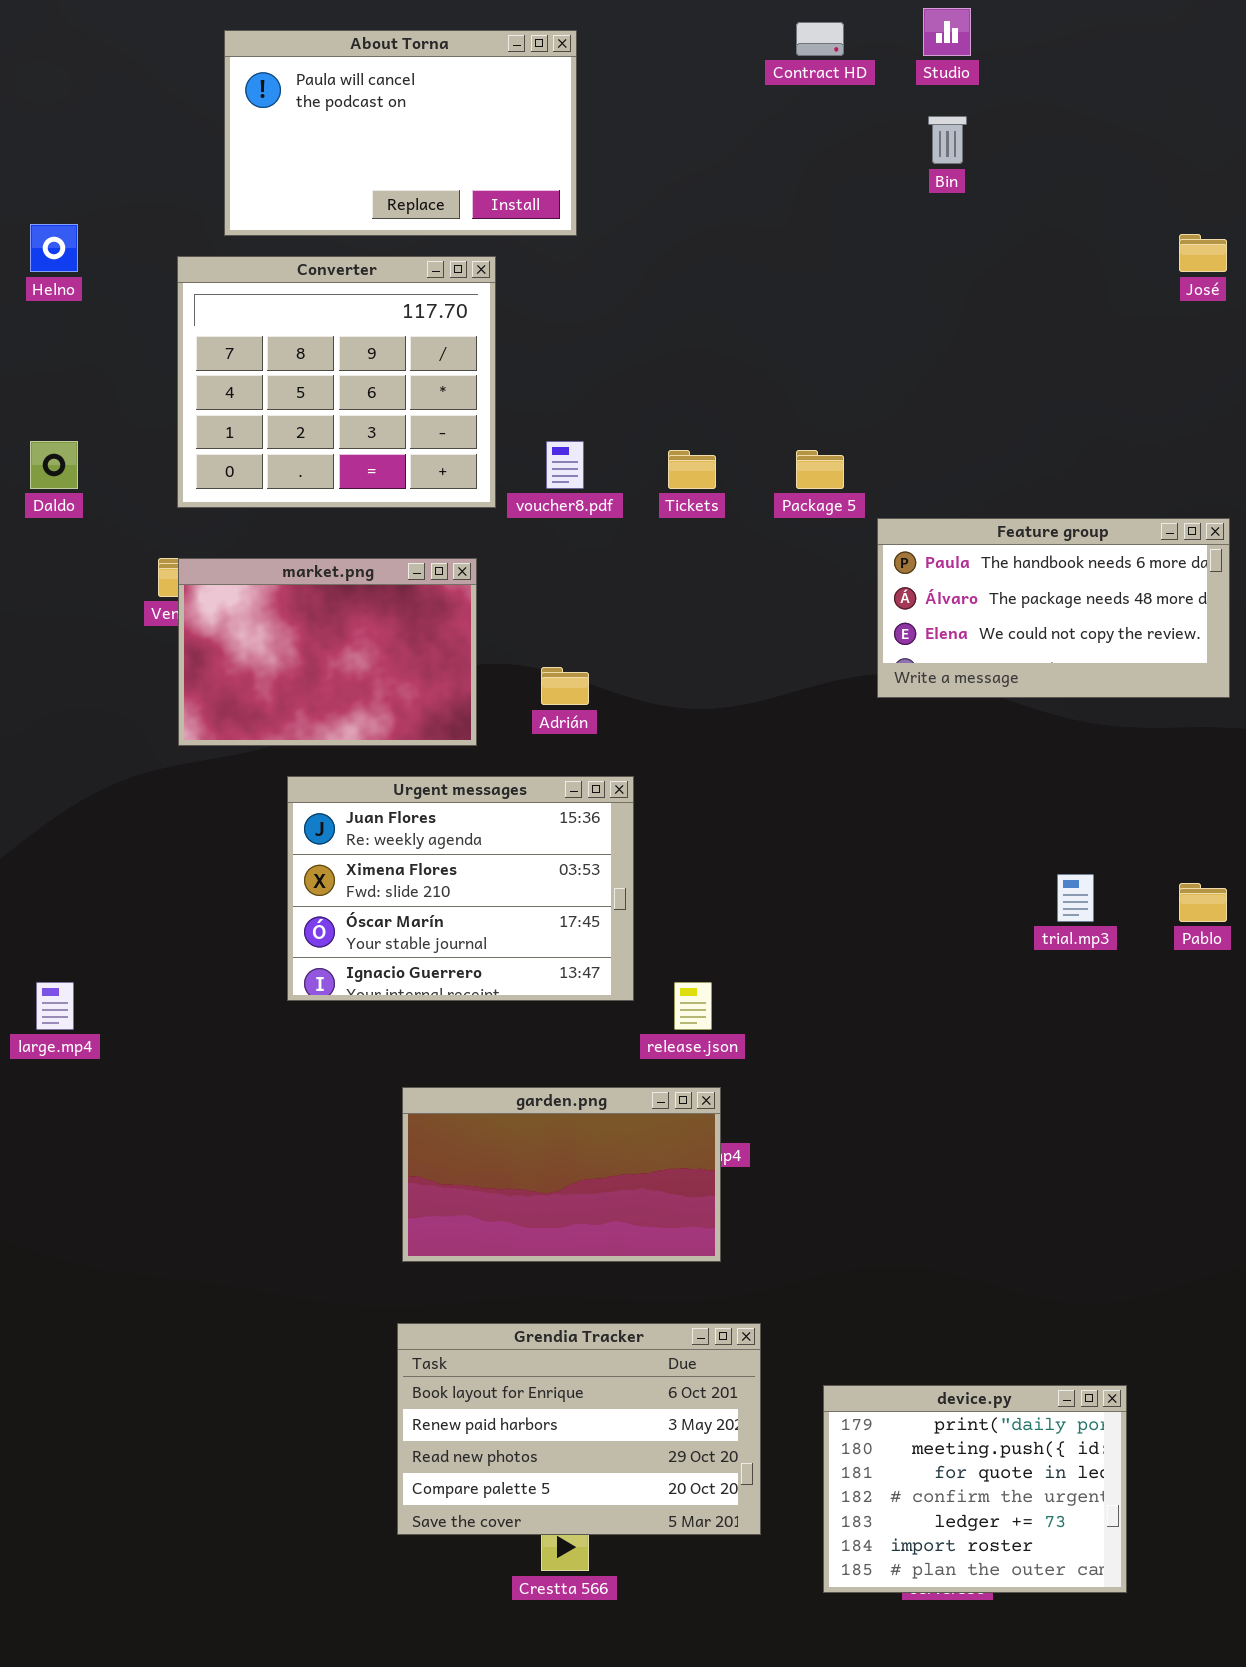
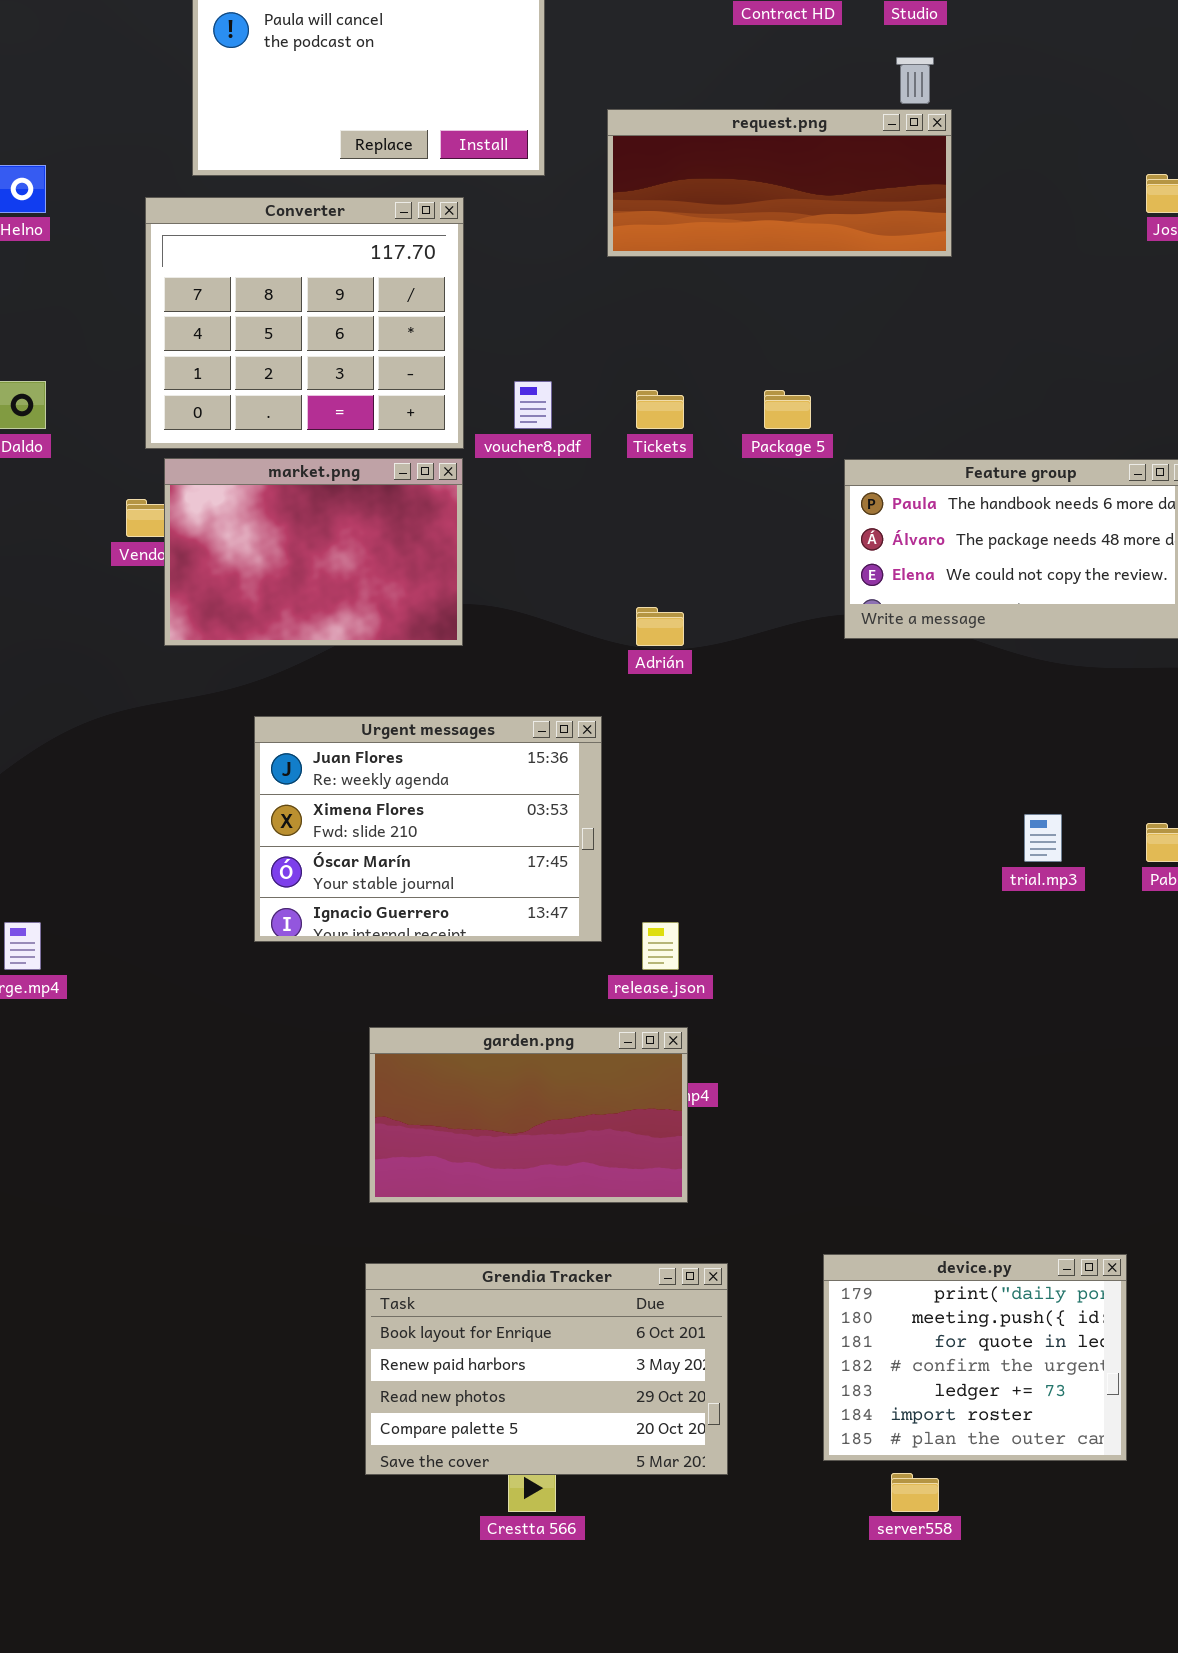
request.png: none -> [607,109,952,257], opened
market.png: [178,558,477,746] -> [164,458,463,646], moved
Adrián: [541,667,589,705] -> [636,607,684,646], moved
device.py: [823,1385,1127,1593] -> [823,1254,1127,1461], moved

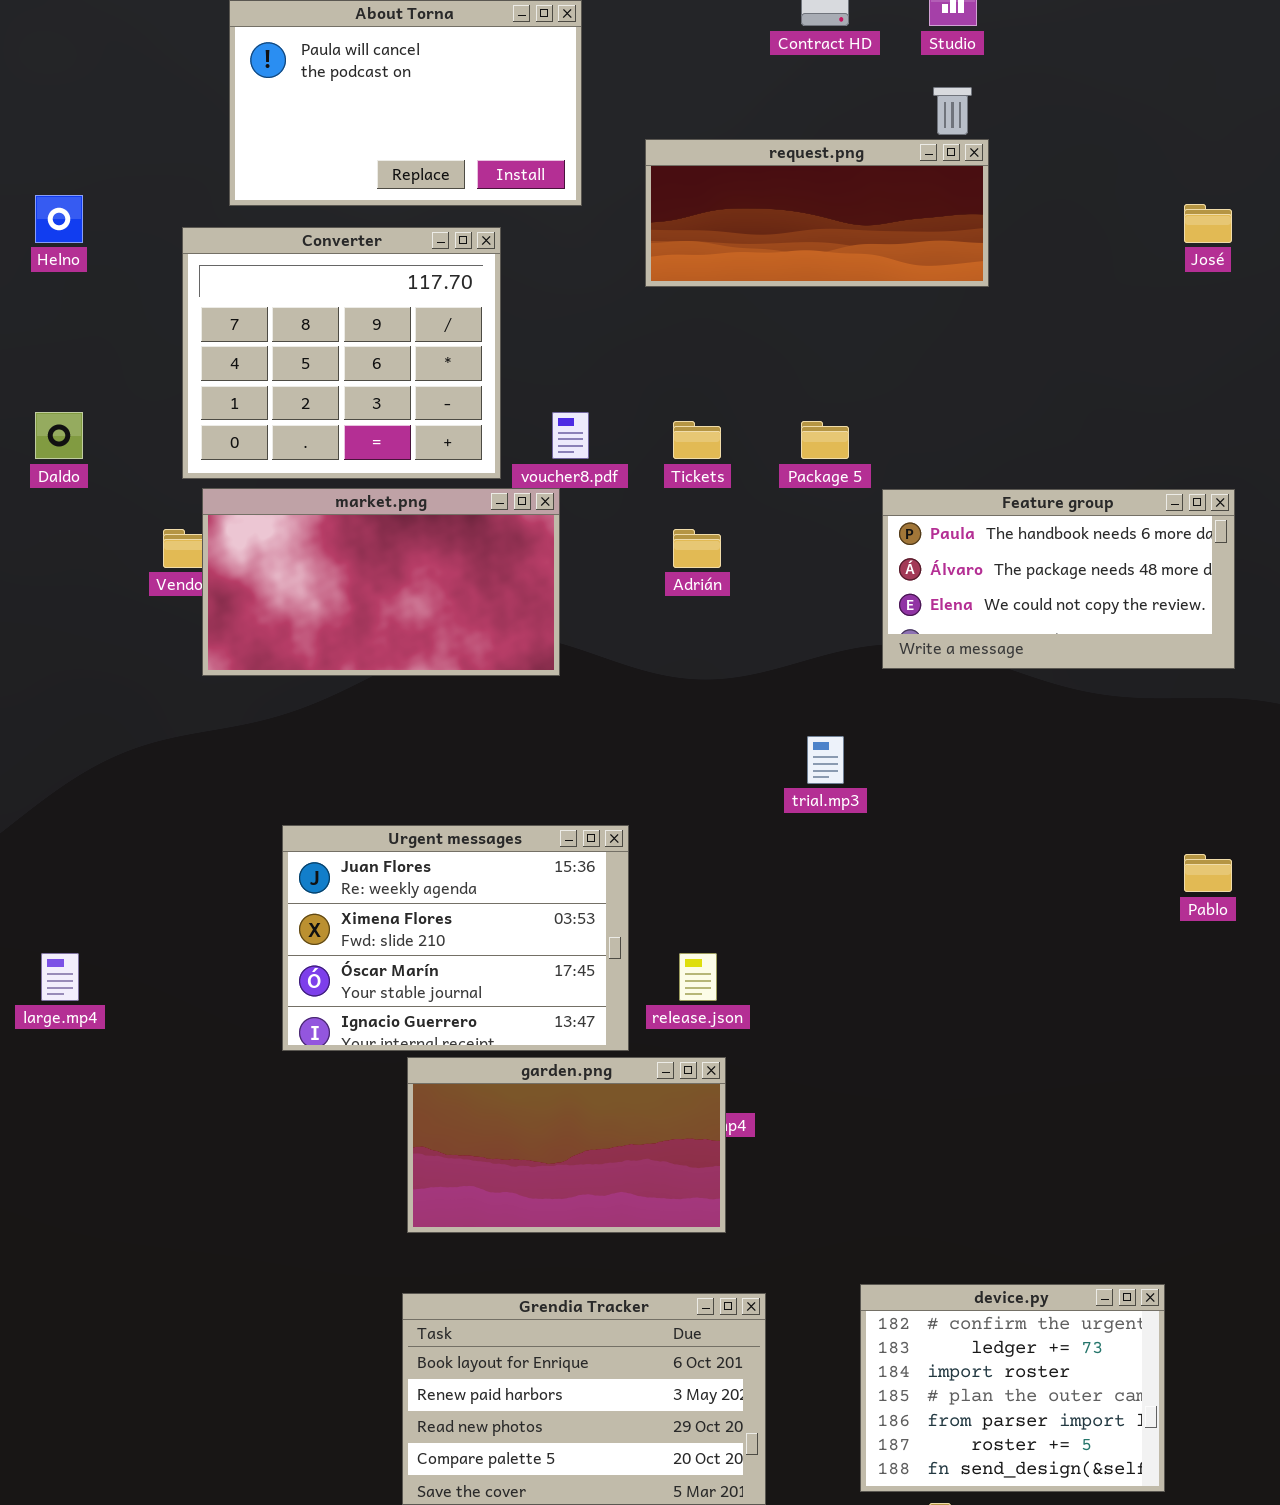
market.png: [164,458,463,646] -> [202,488,560,676], resized
Adrián: [636,607,684,646] -> [673,529,721,568], moved
Urgent messages: [254,716,602,942] -> [282,825,629,1051], moved
trial.mp3: [1024,814,1062,862] -> [807,736,844,784], moved
device.py: [823,1254,1127,1461] -> [860,1284,1165,1492], scrolled down 3 rows

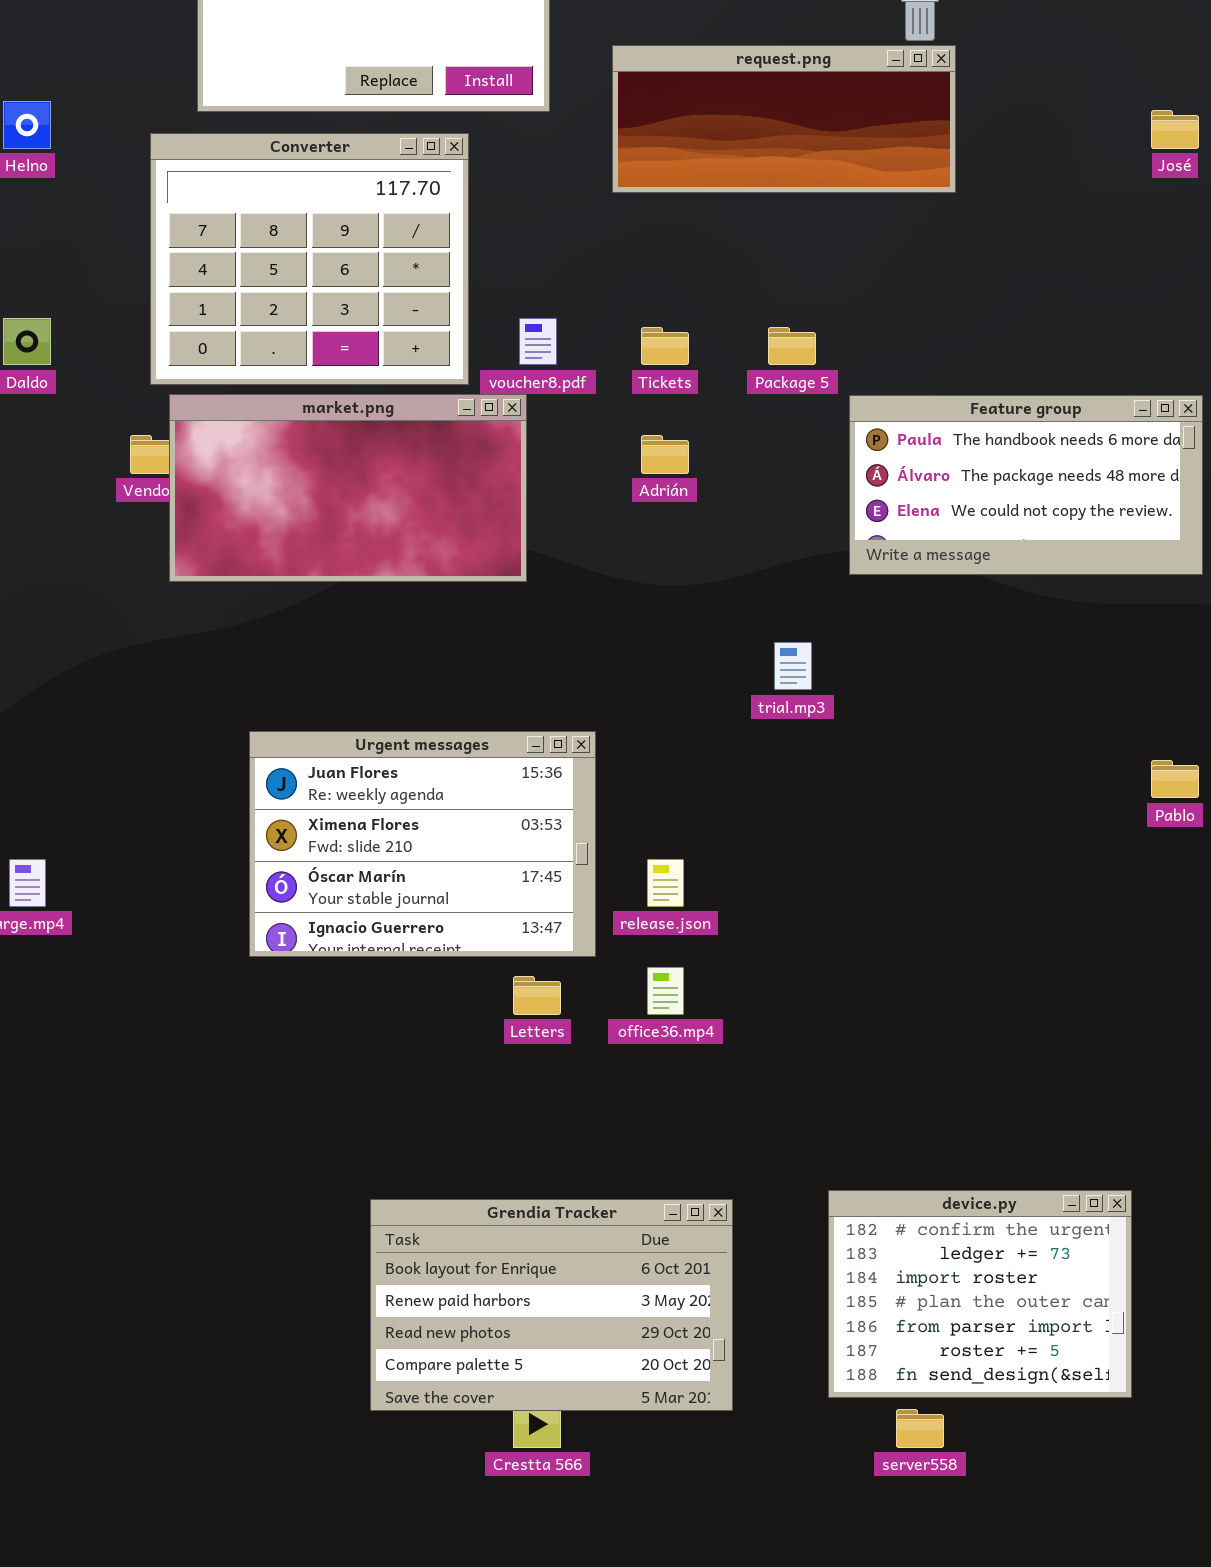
garden.png: [407,1057,726,1233] -> none, closed

